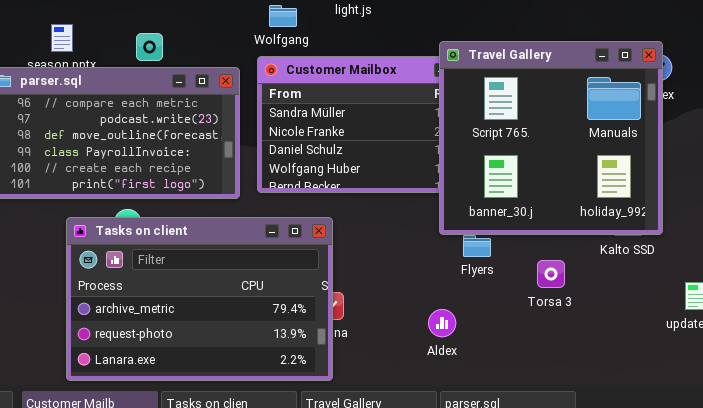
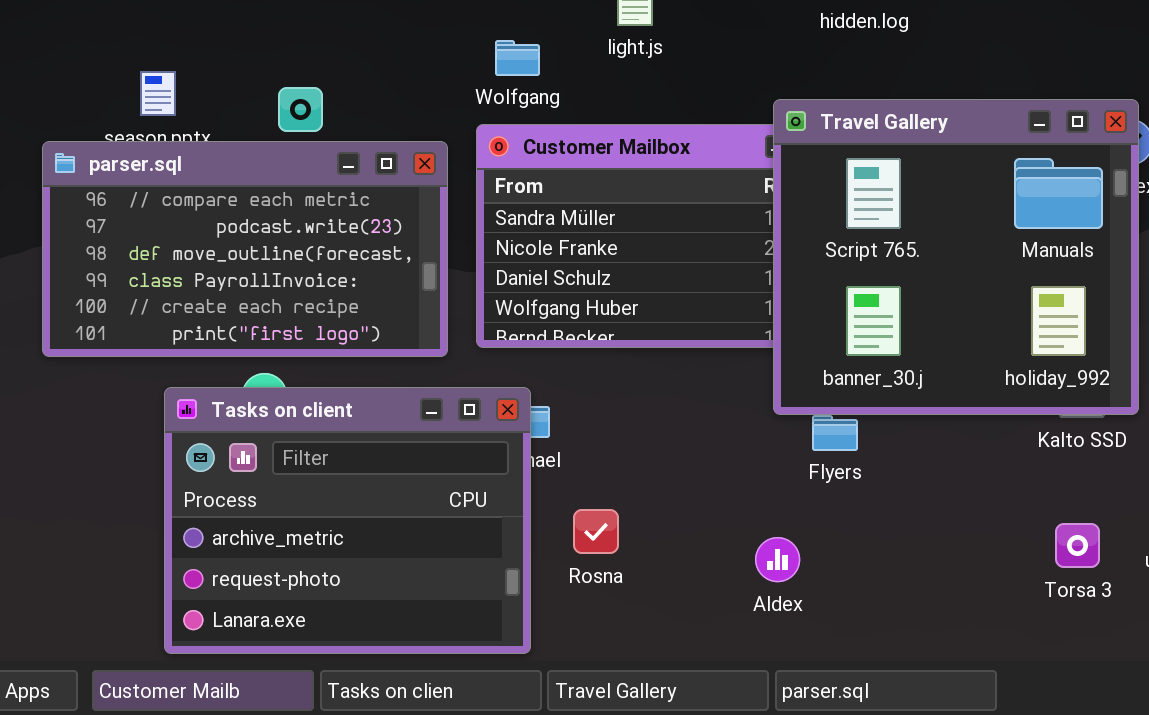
Tasks on client: [66,217,333,381] -> [164,387,531,654], resized
Torsa 3: [537,260,565,288] -> [1055,523,1100,568], moved

